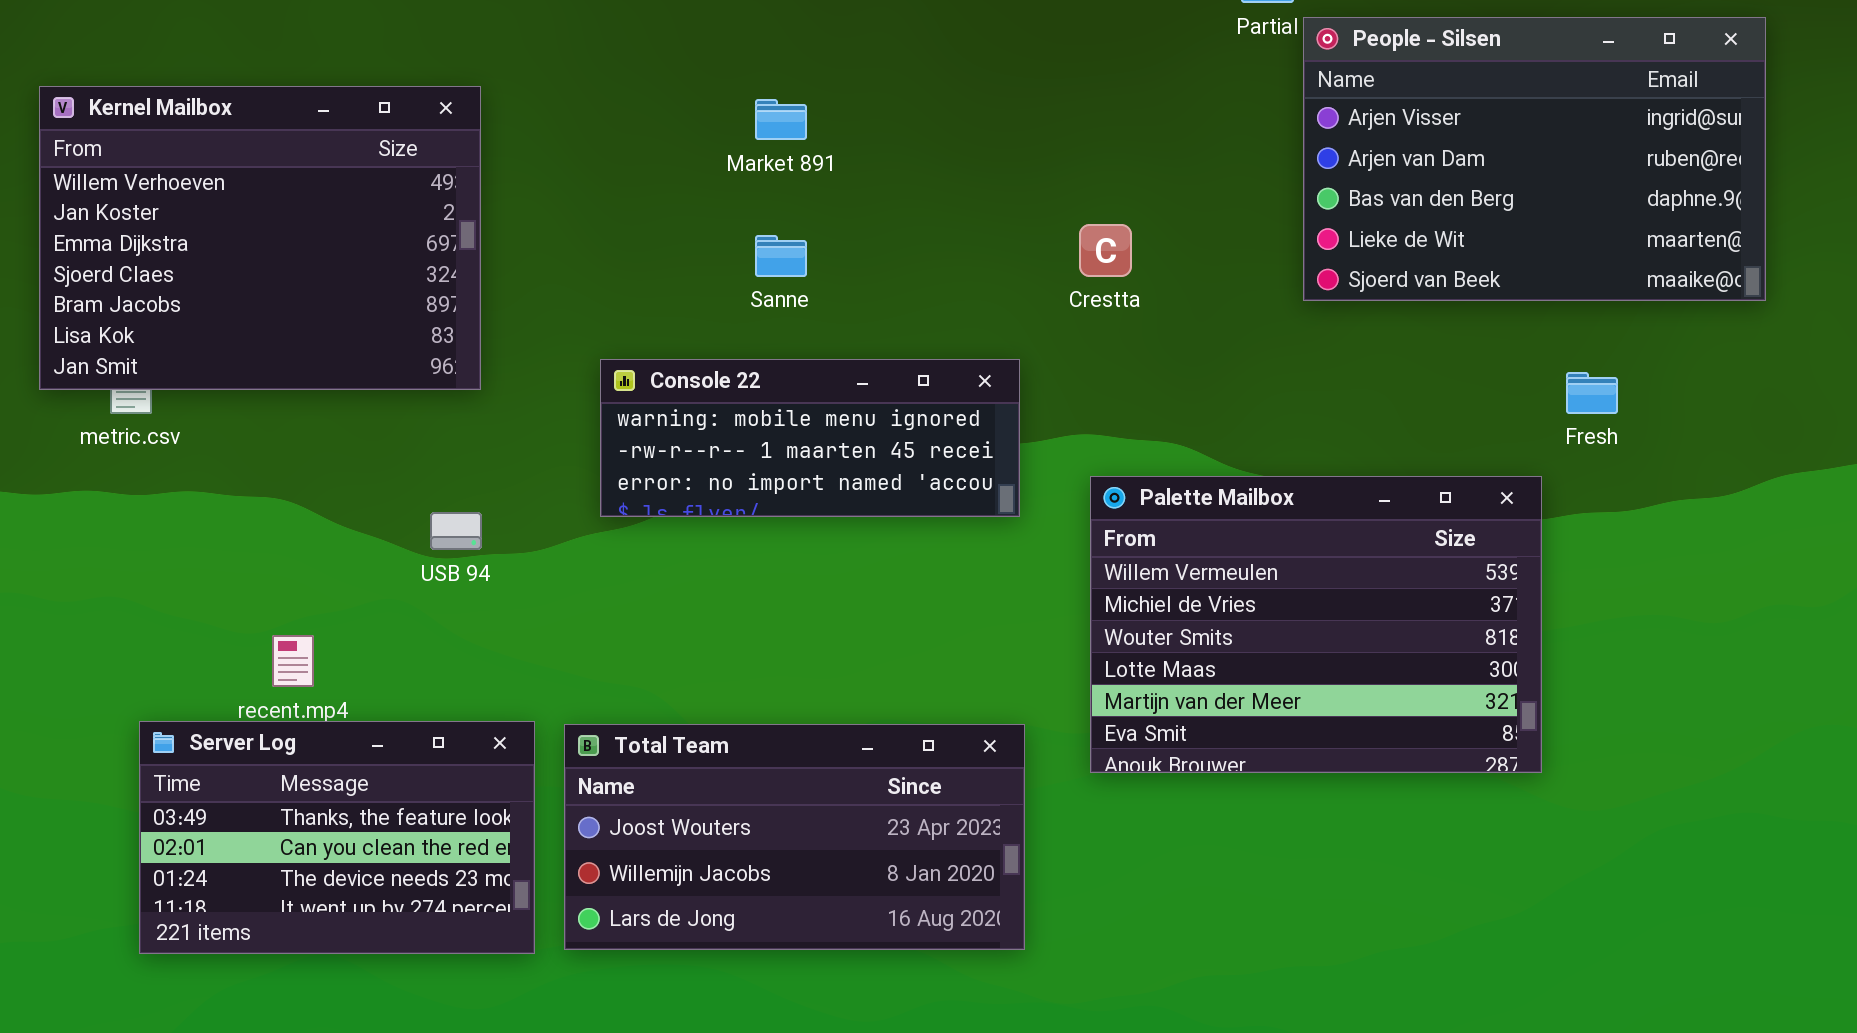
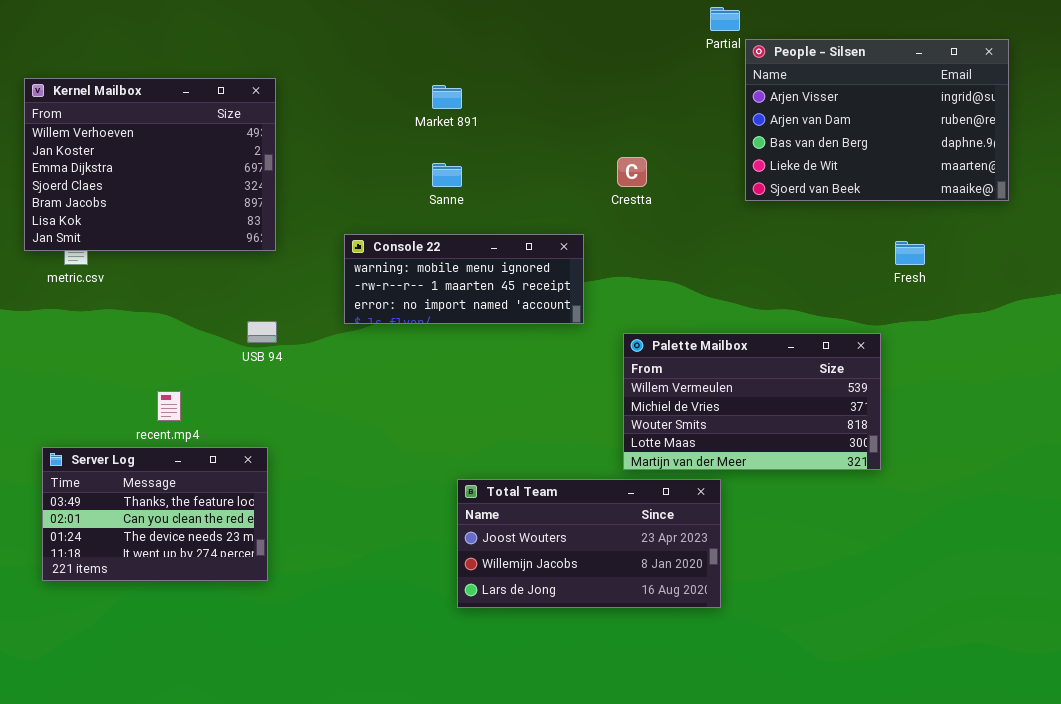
Palette Mailbox: [1090,476,1542,773] -> [623,333,881,470], resized
Server Log: [139,721,535,954] -> [42,447,268,581], moved
Total Team: [564,724,1025,950] -> [457,479,721,608], moved

